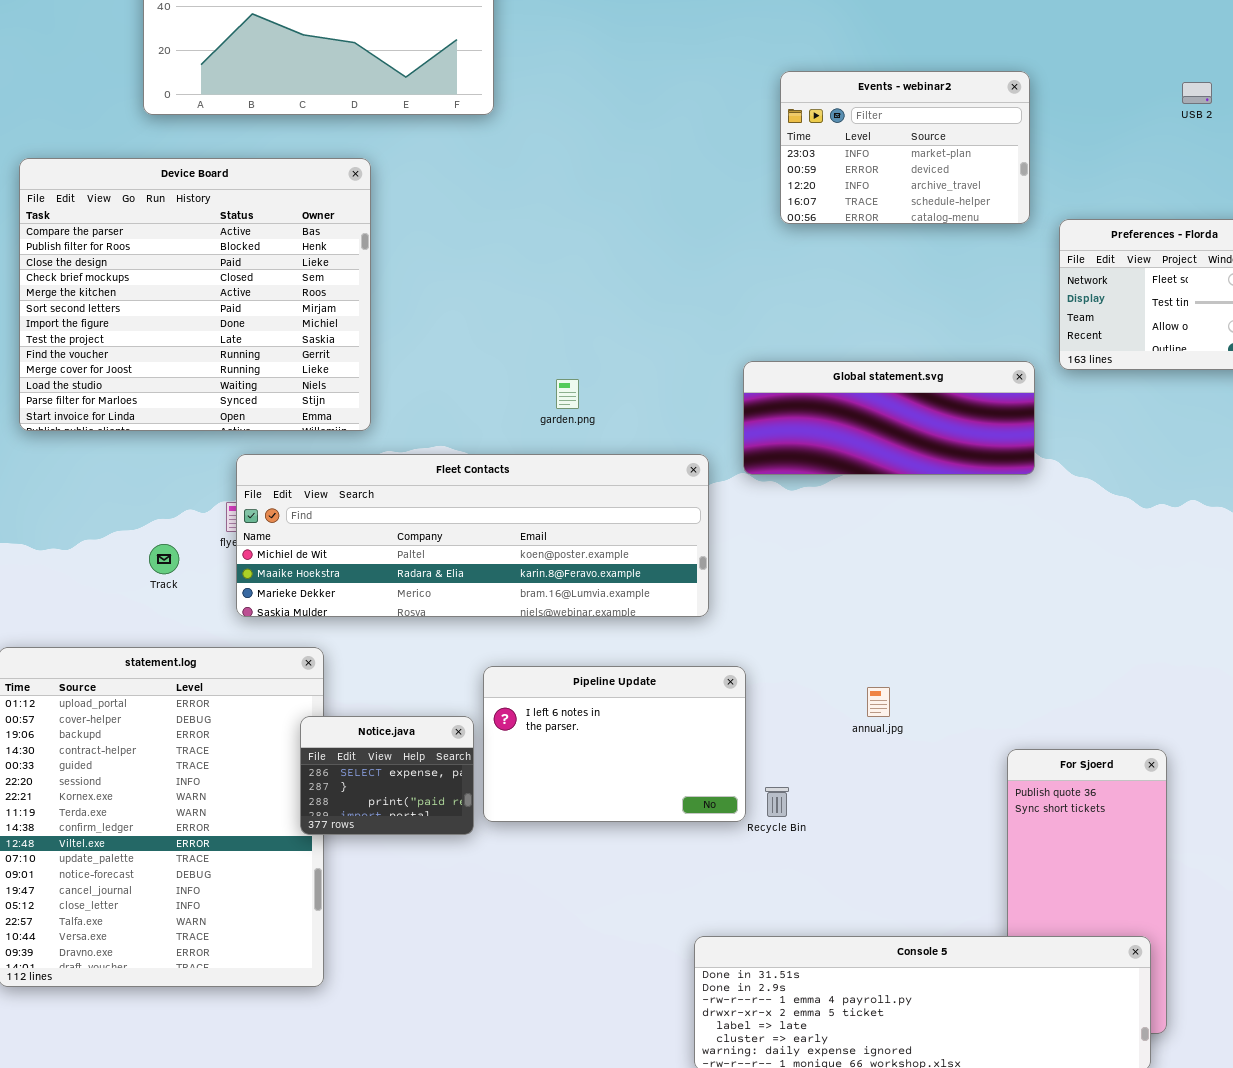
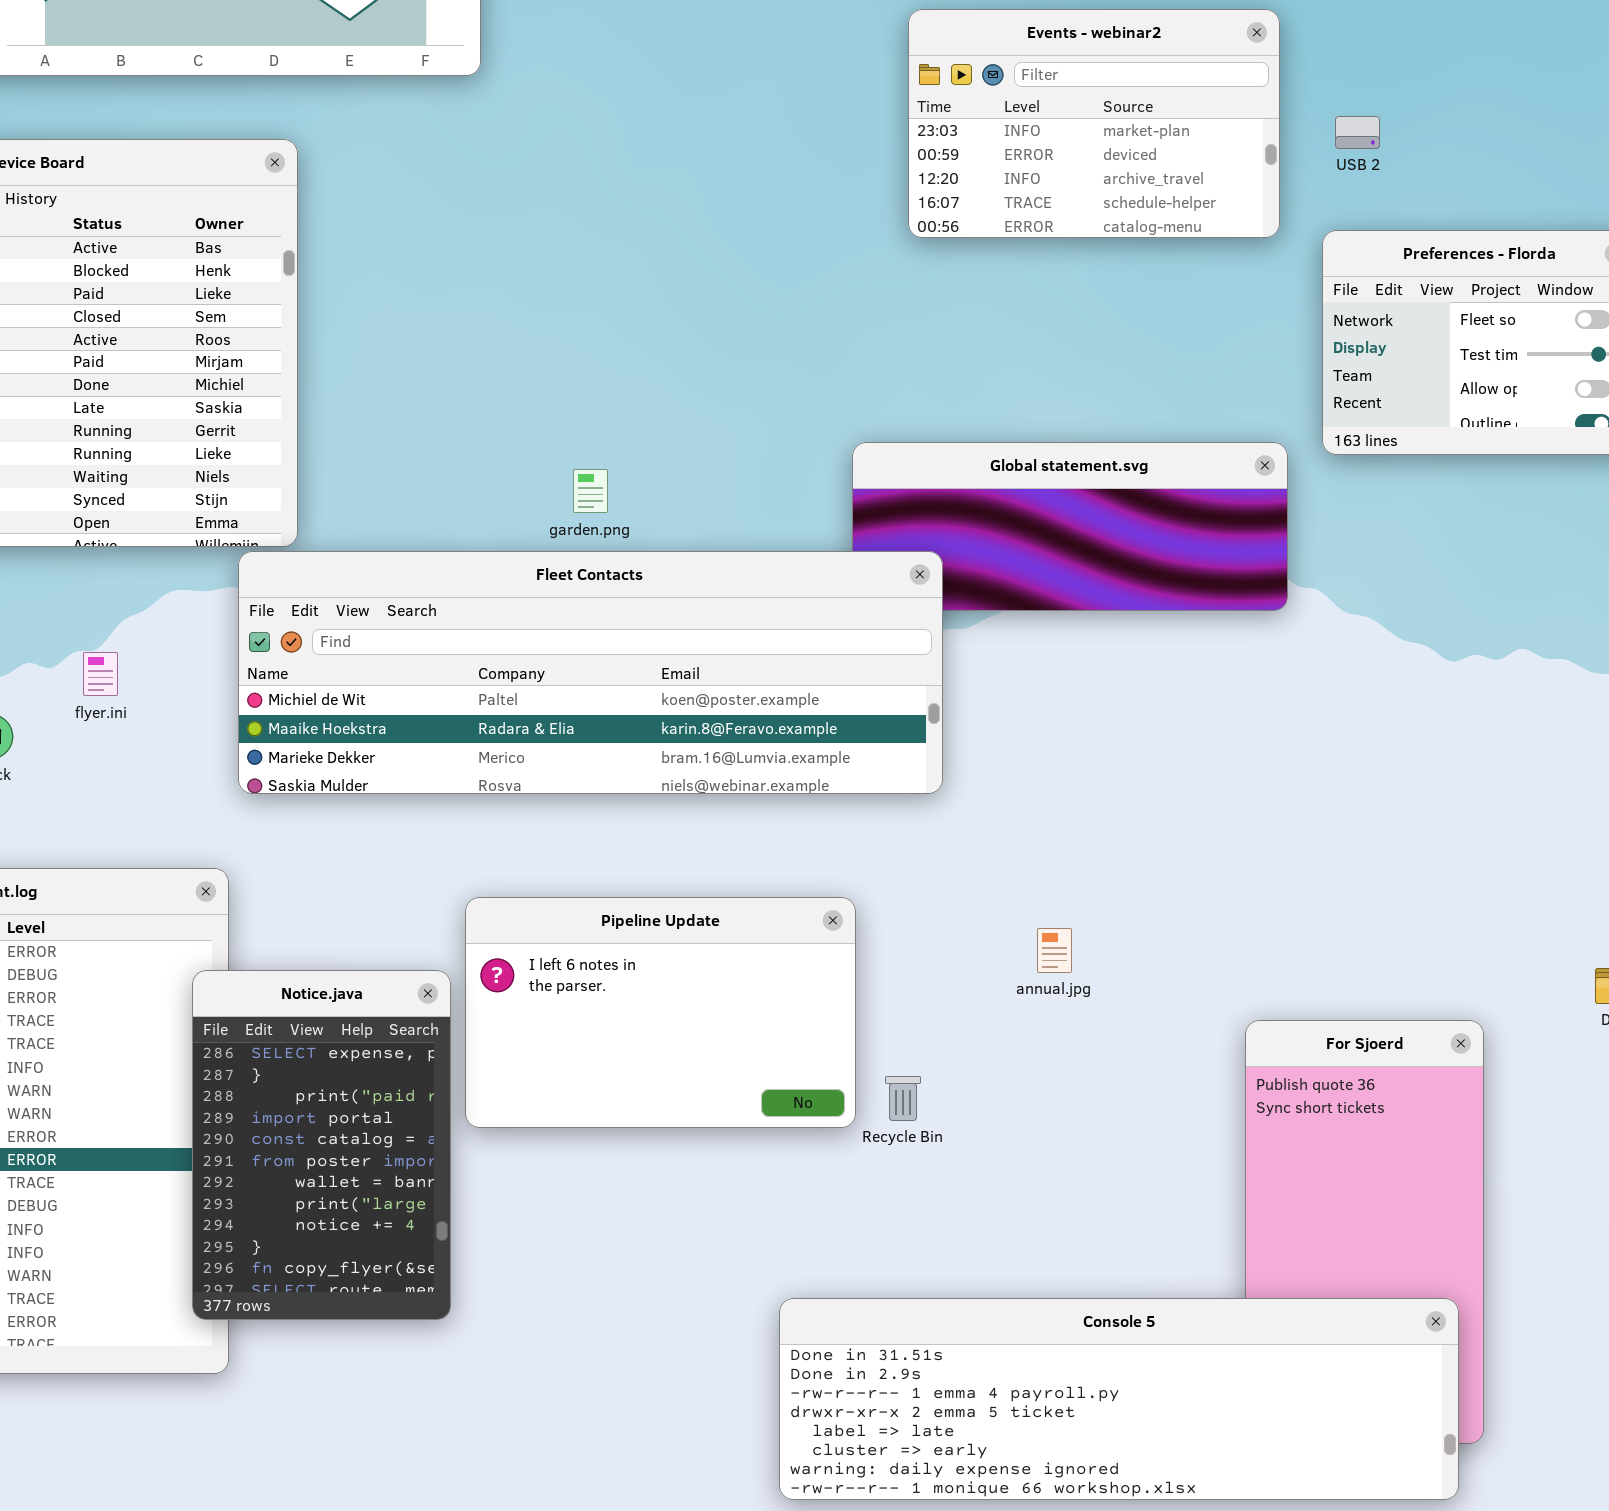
USB 2: [1182,82,1212,104] -> [1335,116,1380,149], moved
Fleet Contacts: [236,454,709,617] -> [238,551,943,794], moved
Notice.java: [300,716,474,835] -> [192,970,451,1320], resized

